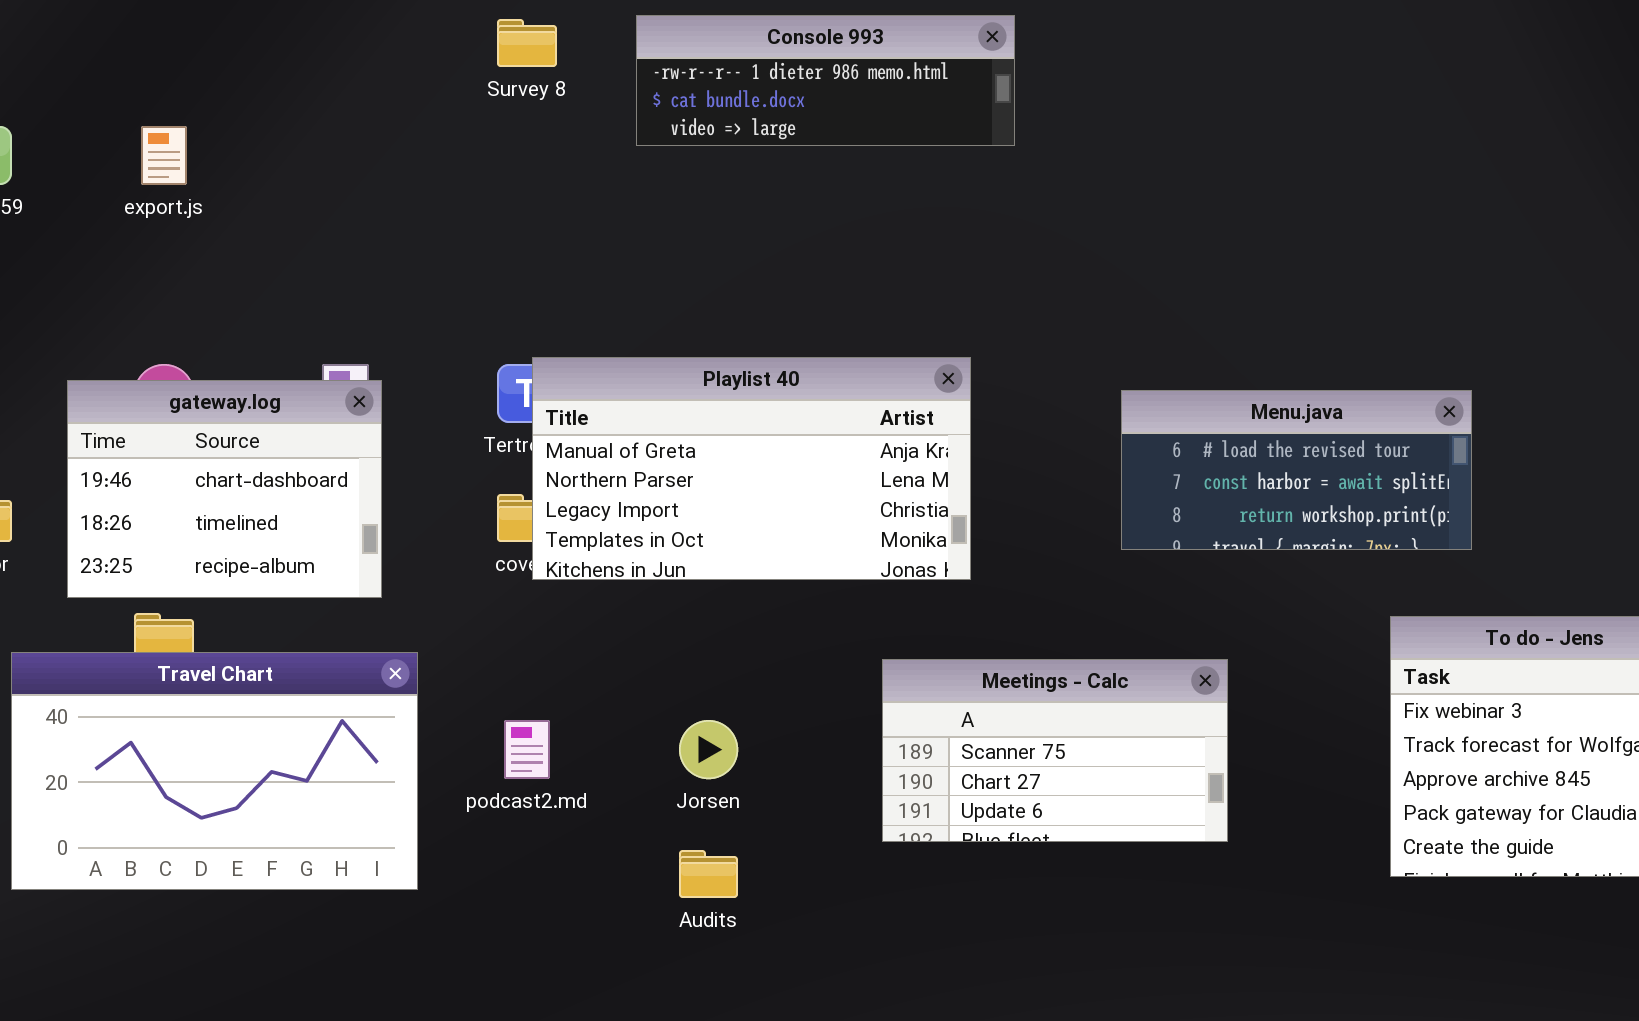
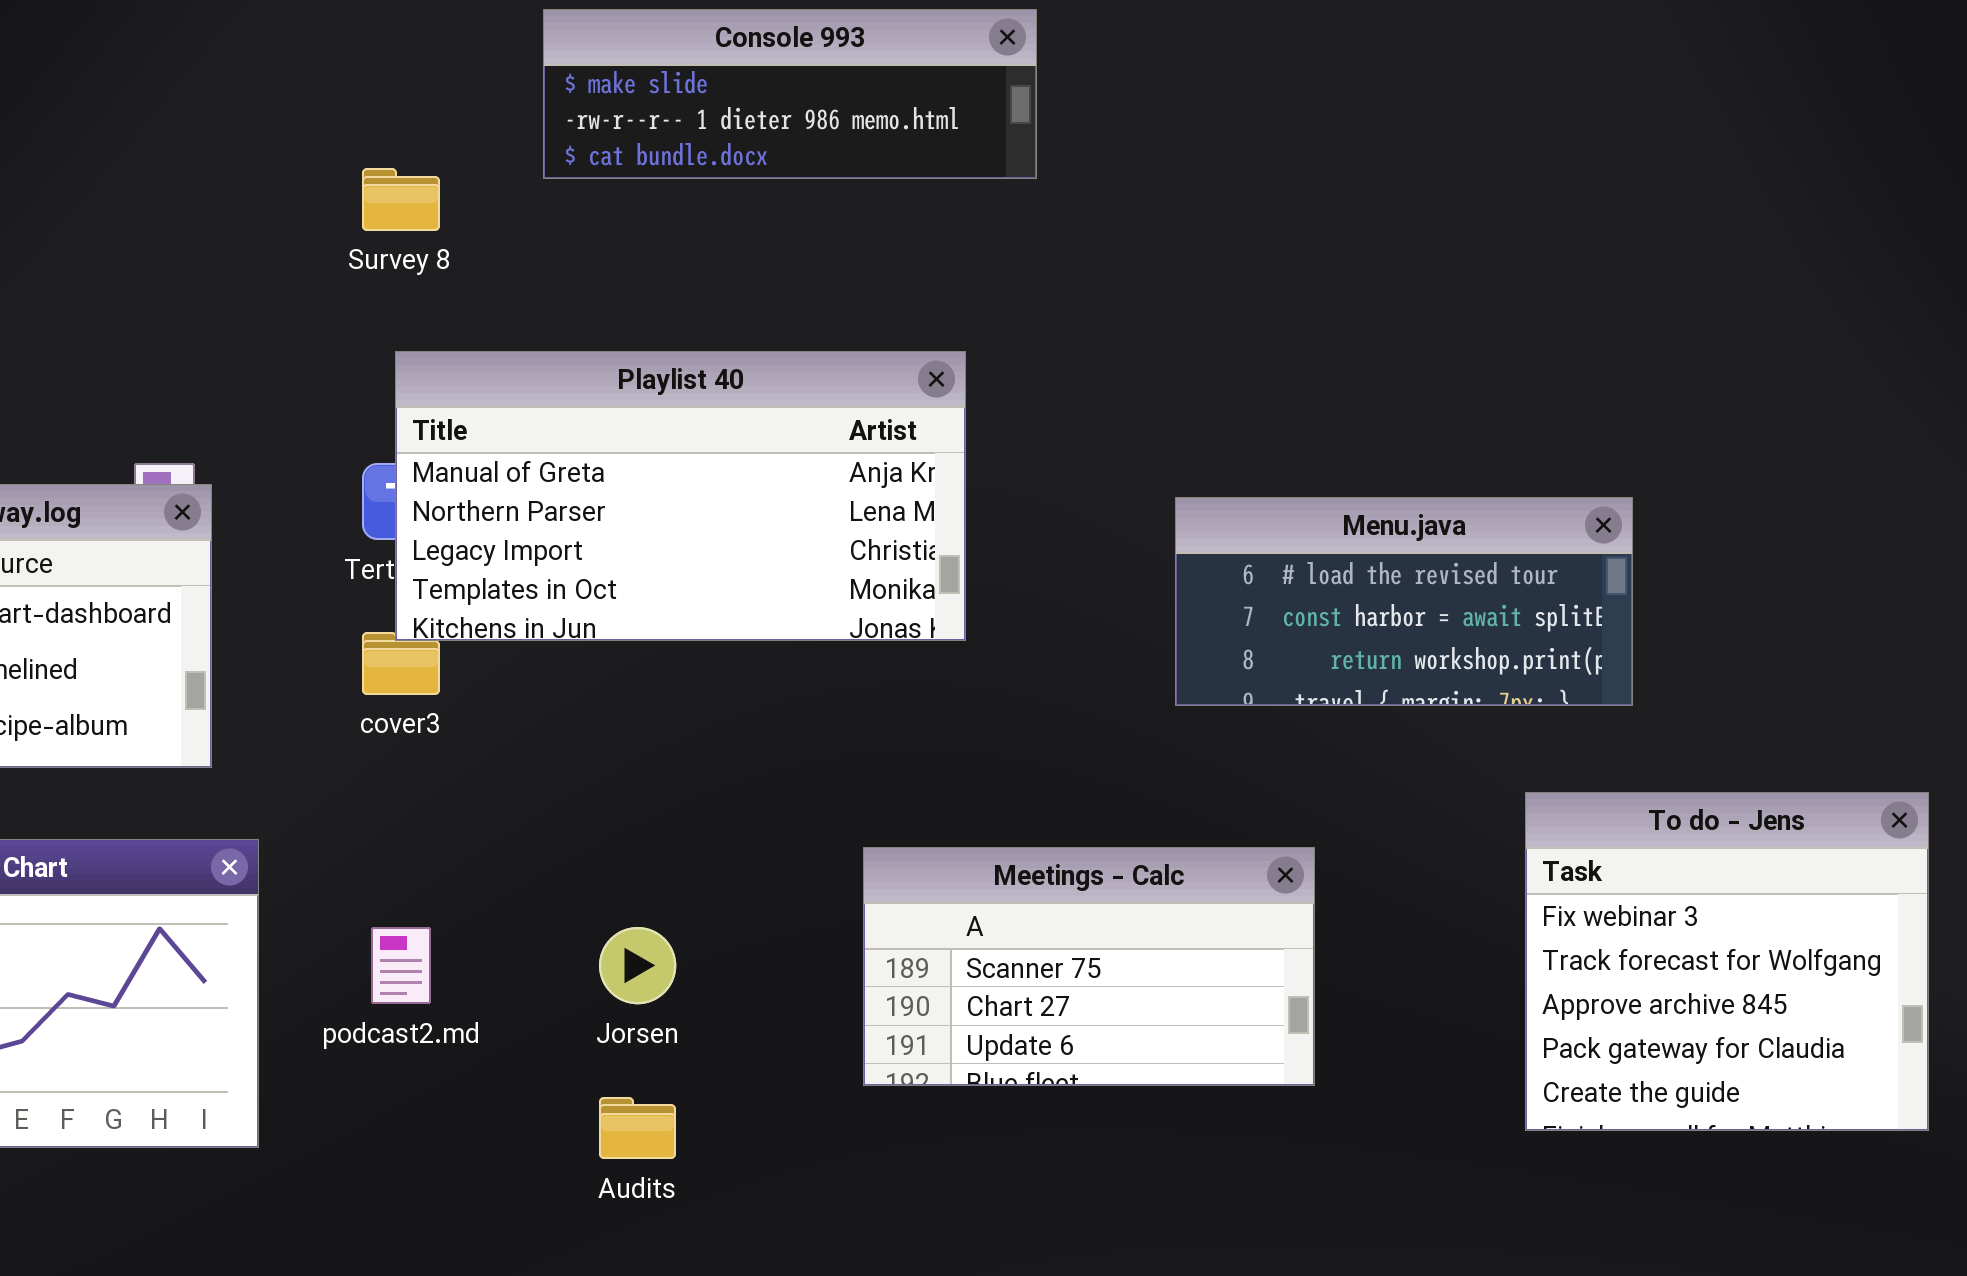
Console 993: [636,15,1015,146] -> [543,9,1037,179], scrolled up 1 row
Survey 8: [497,19,557,67] -> [362,168,440,231], moved
Playlist 40: [532,357,971,580] -> [395,351,966,641], moved

